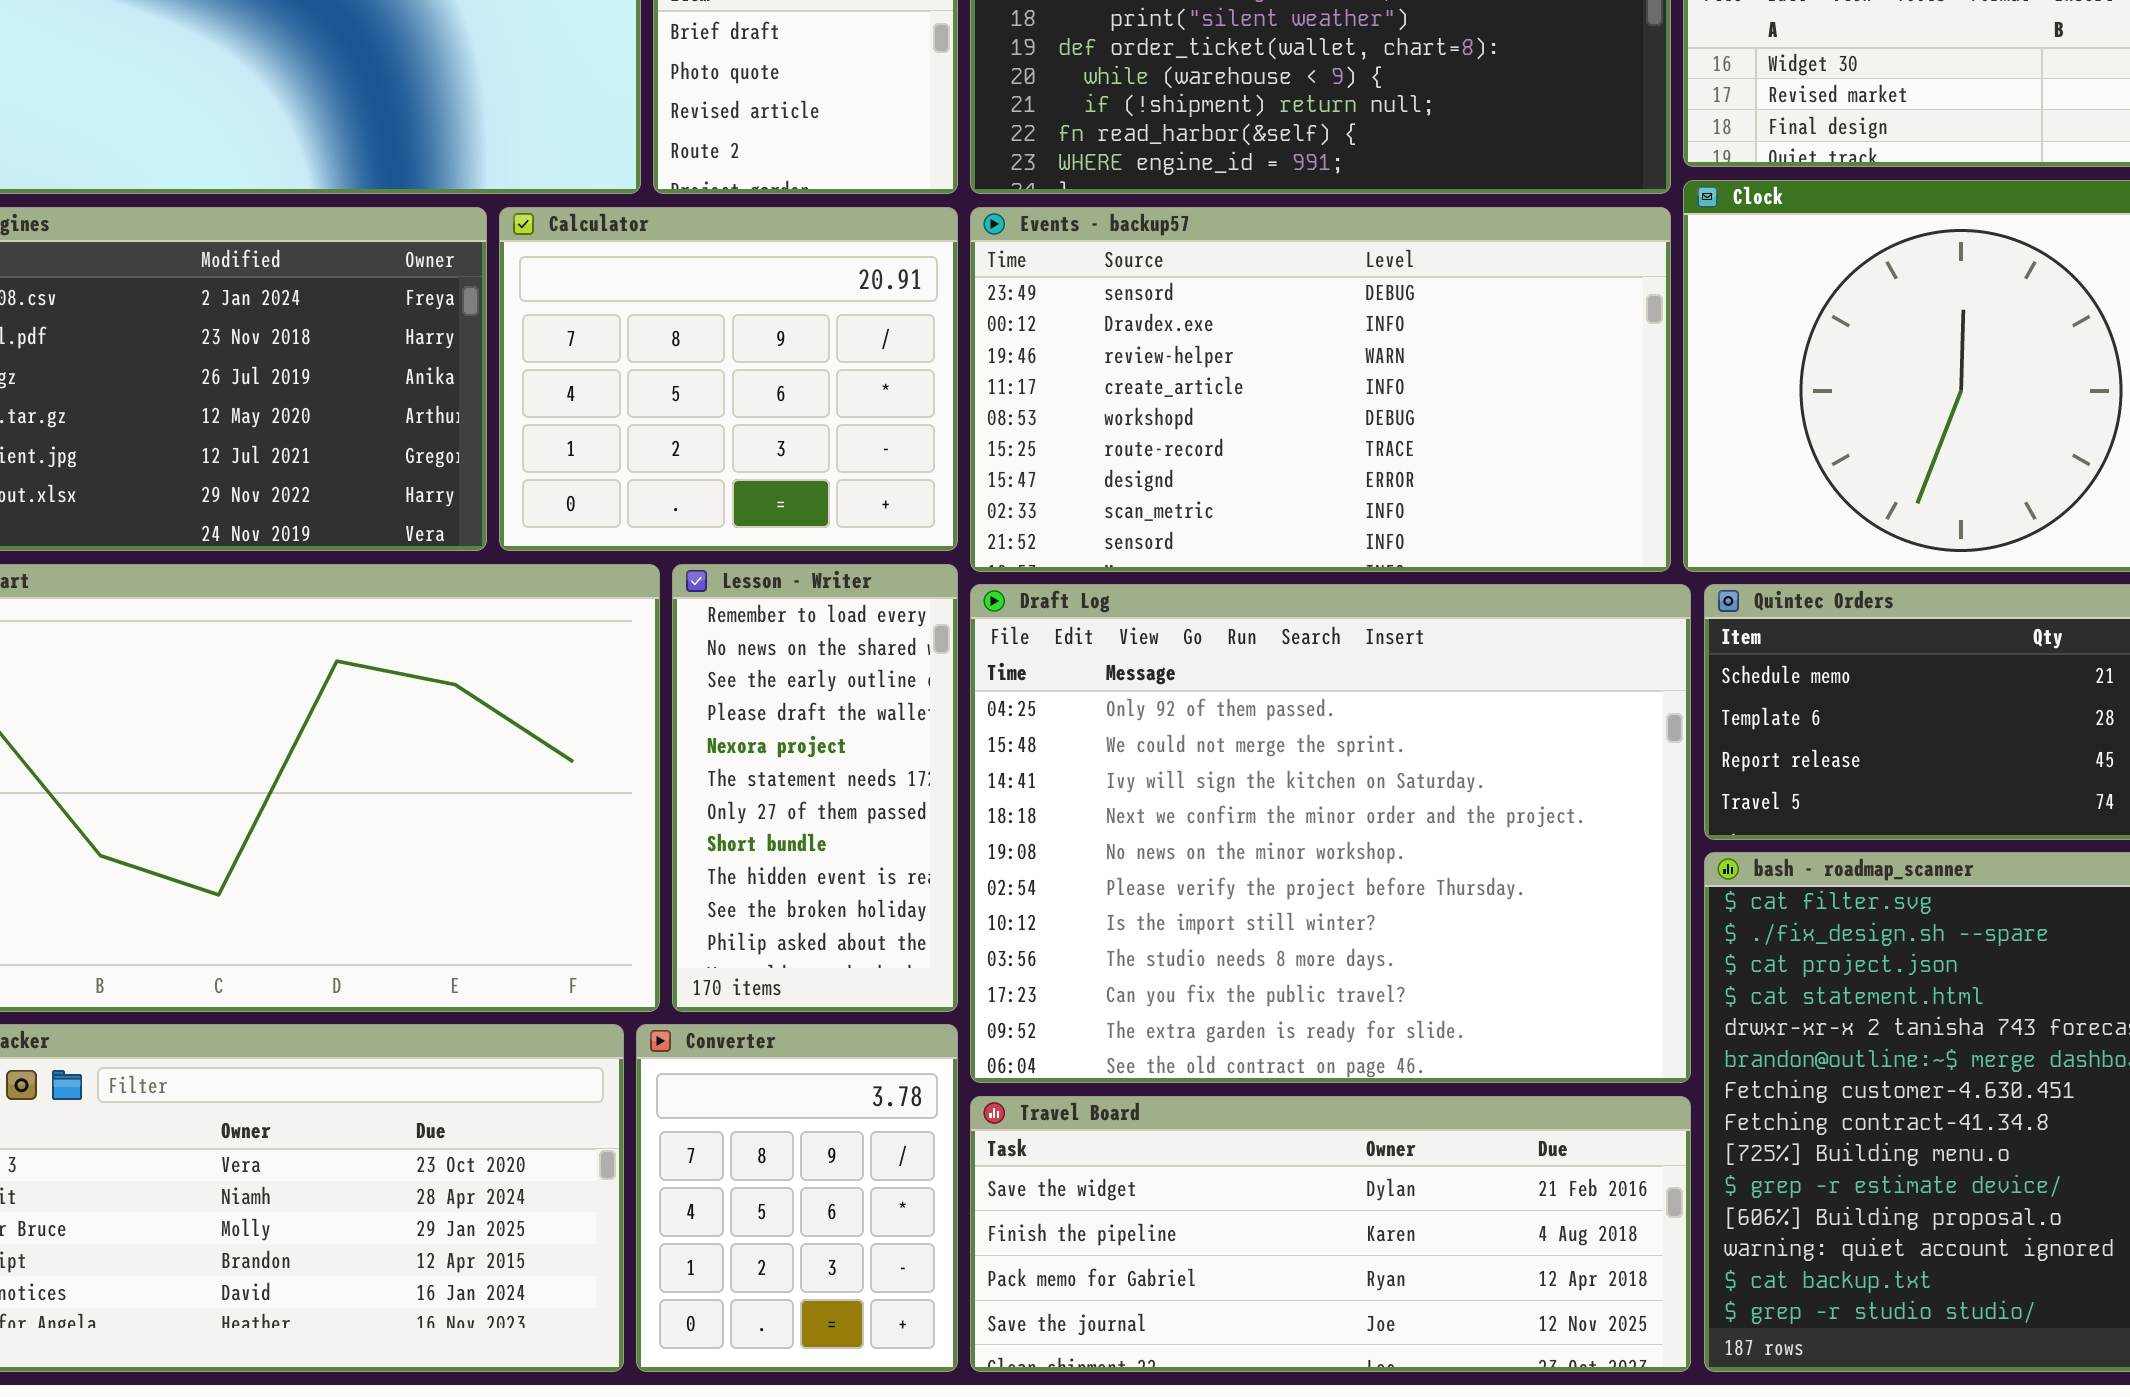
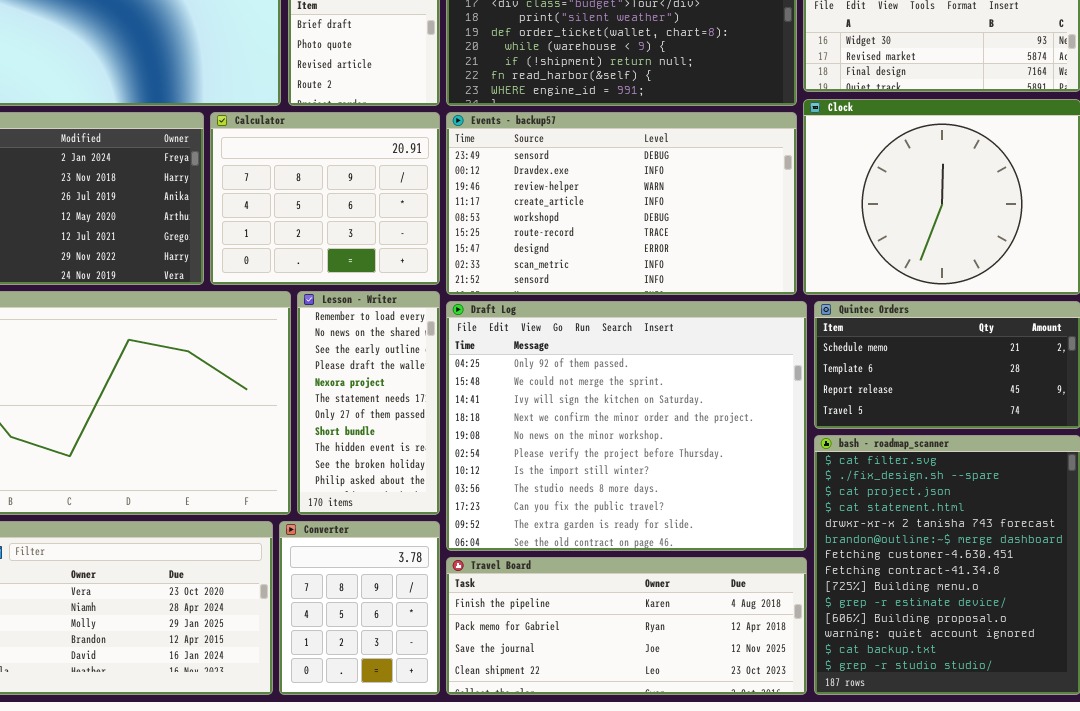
Travel Board: [970,1096,1691,1372] -> [446,557,807,695], scrolled down 1 row

